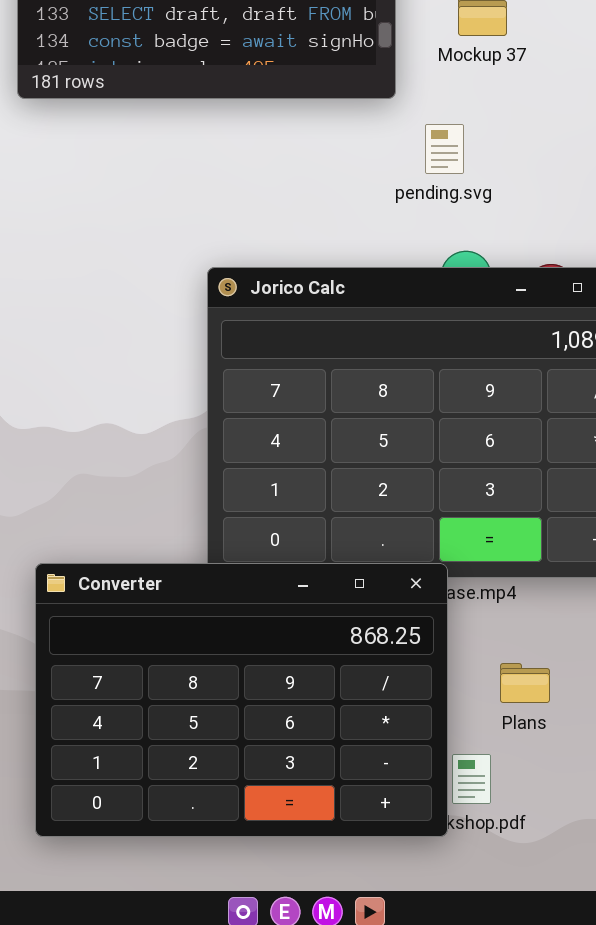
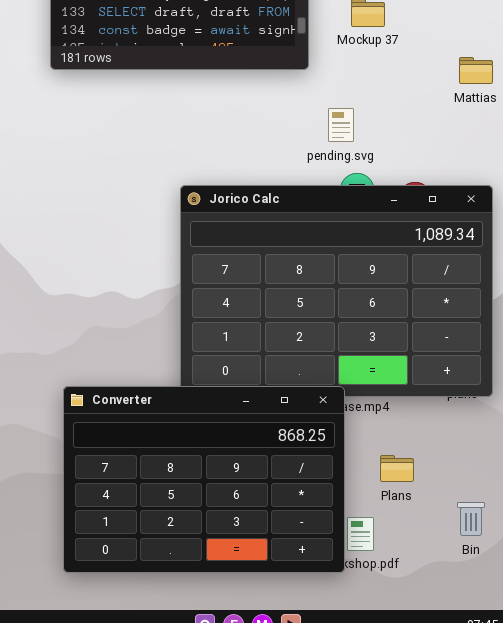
pending.svg: [425,124,464,174] -> [328,108,354,142], moved

